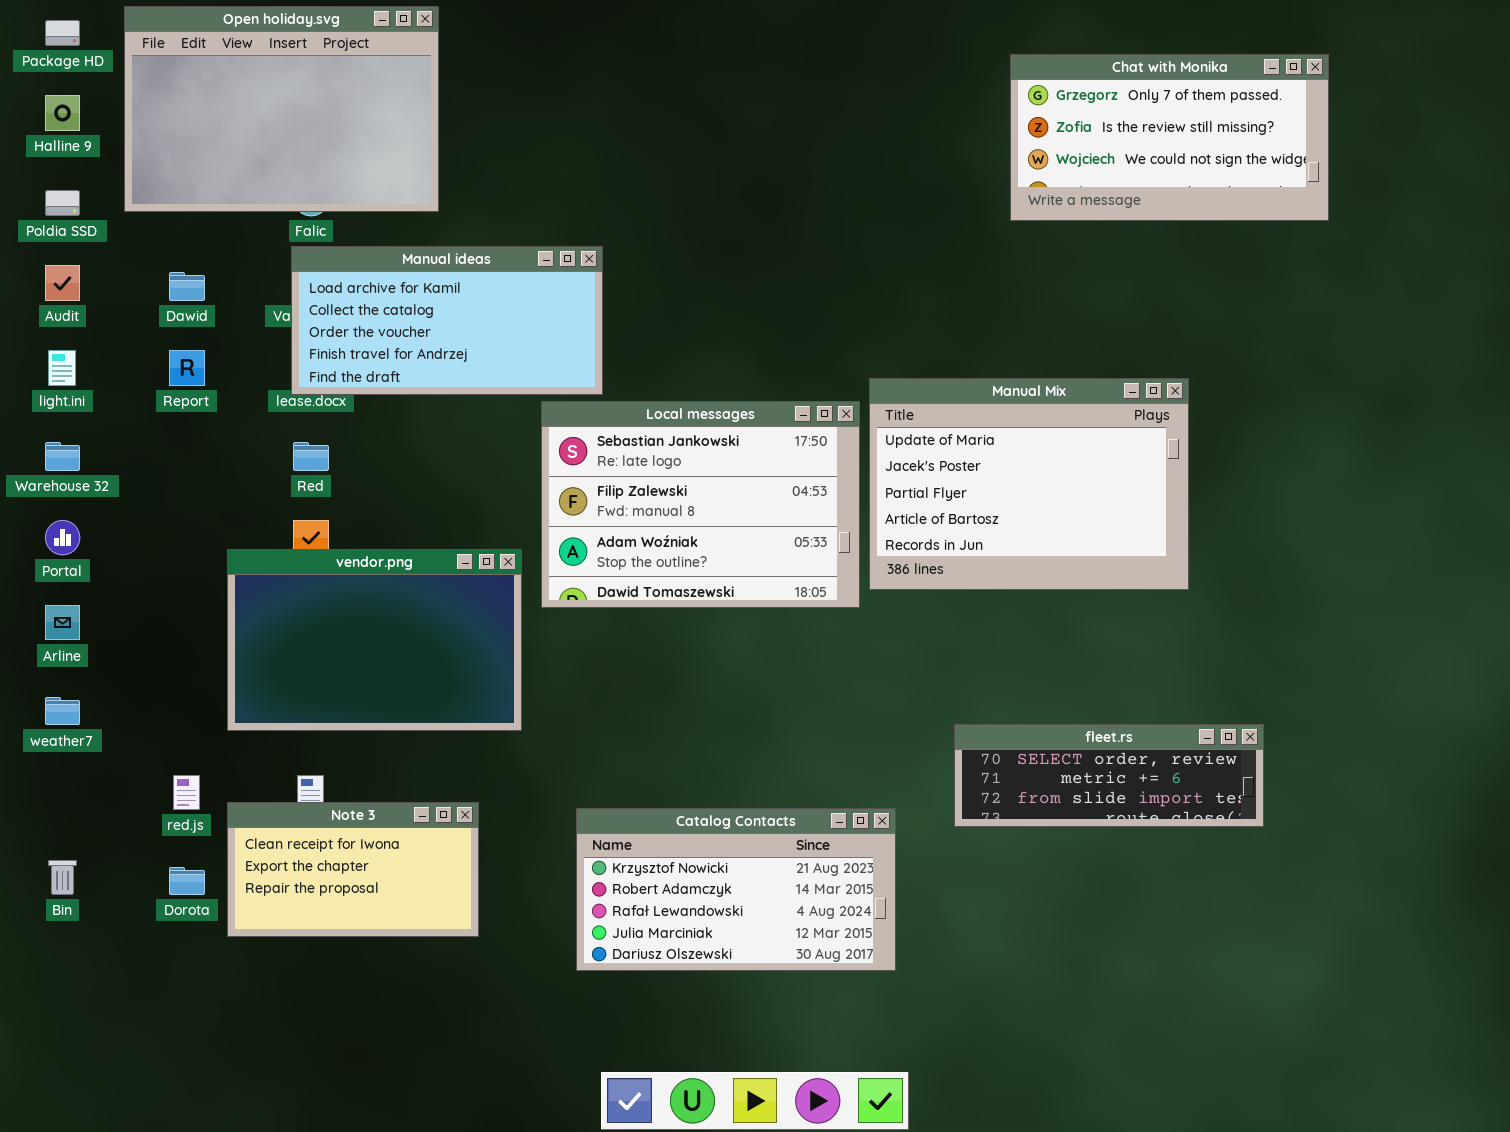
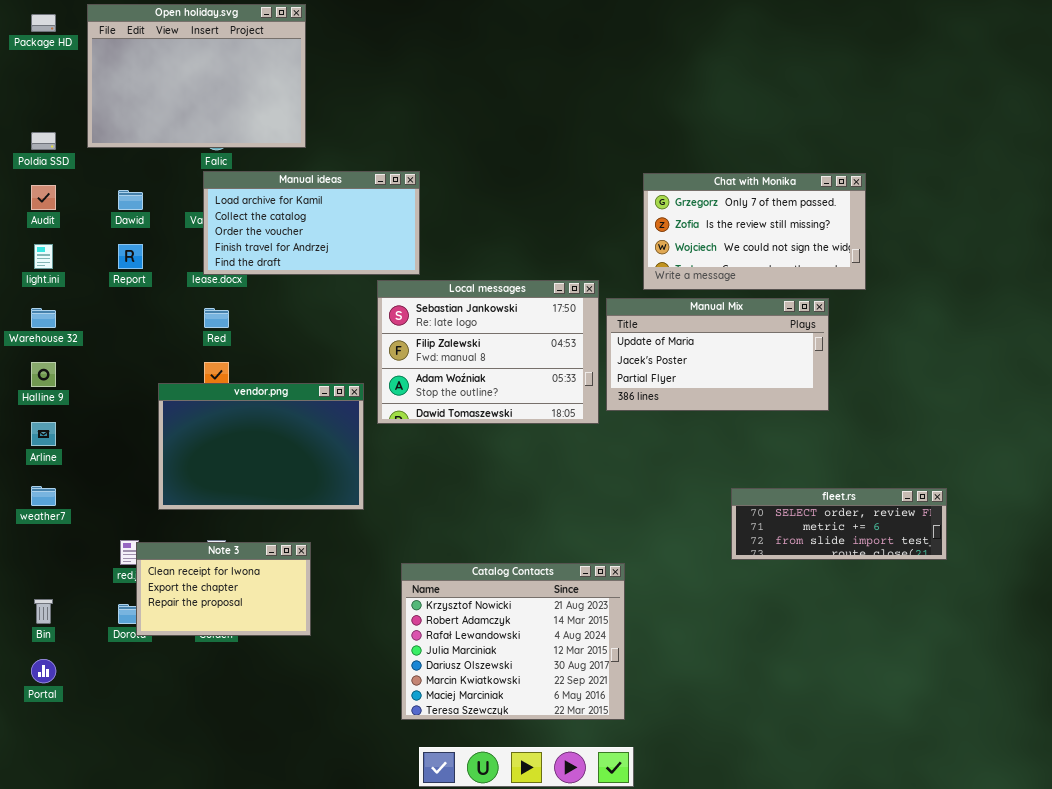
Chat with Monika: [1010,54,1329,221] -> [643,173,866,290], moved
Halline 9: [45,95,80,131] -> [31,362,56,387], moved
Manual Mix: [869,378,1189,590] -> [606,298,829,411], resized
Portal: [45,520,80,555] -> [31,659,56,683], moved
fleet.rs: [954,724,1264,827] -> [731,488,947,560], moved
Note 3: [227,802,479,937] -> [136,542,311,636], moved
Catalog Contacts: [576,808,896,971] -> [401,563,625,720], resized

